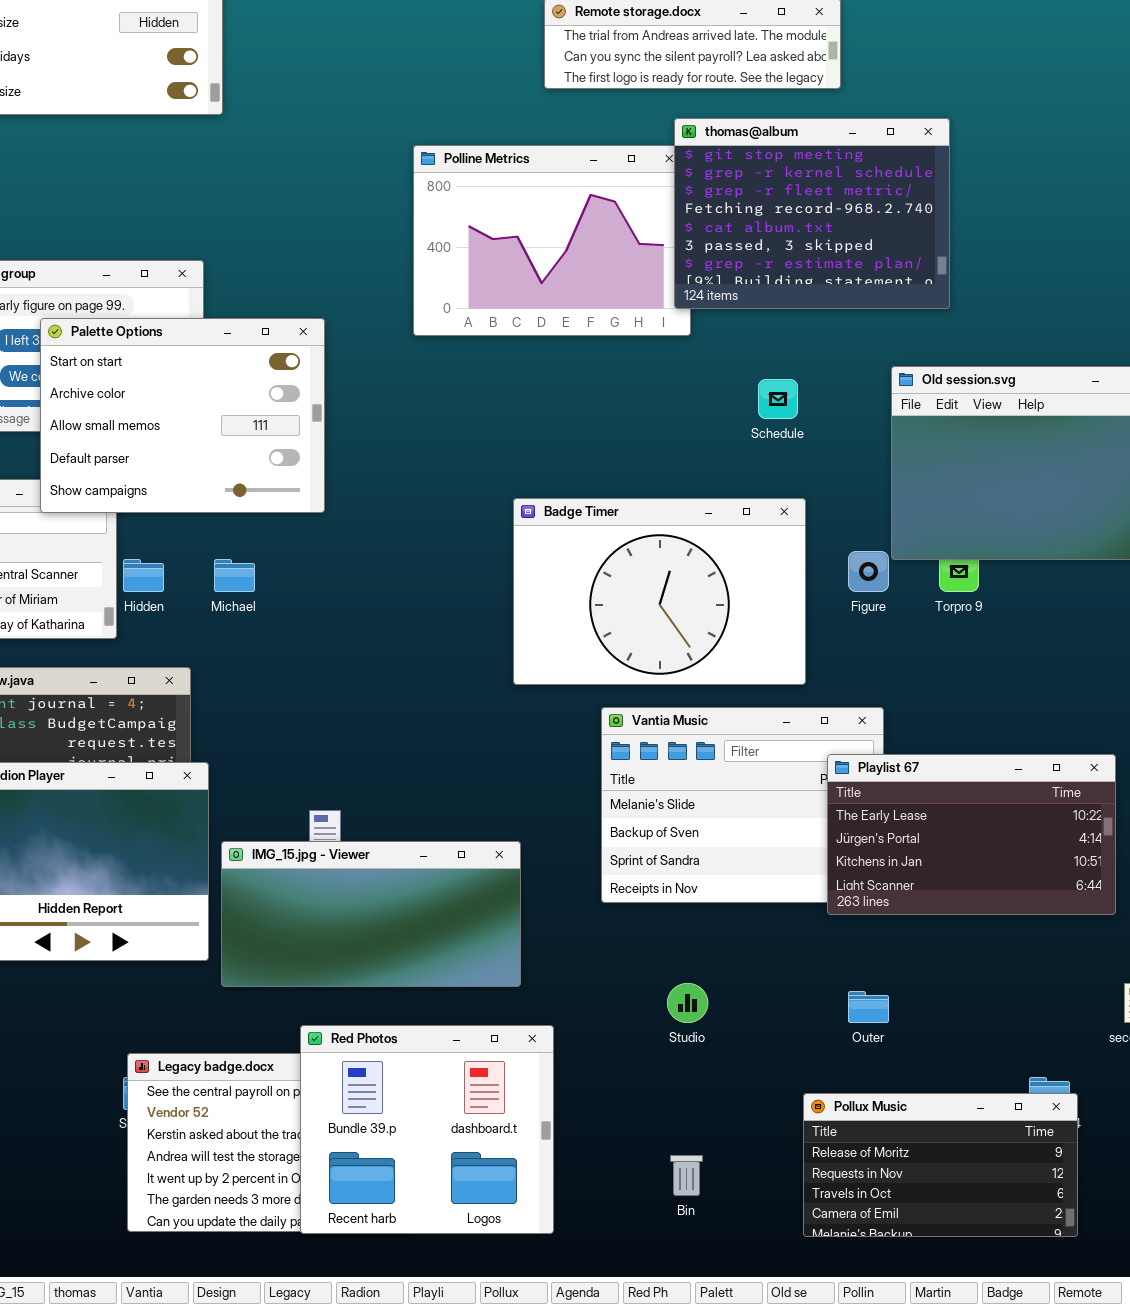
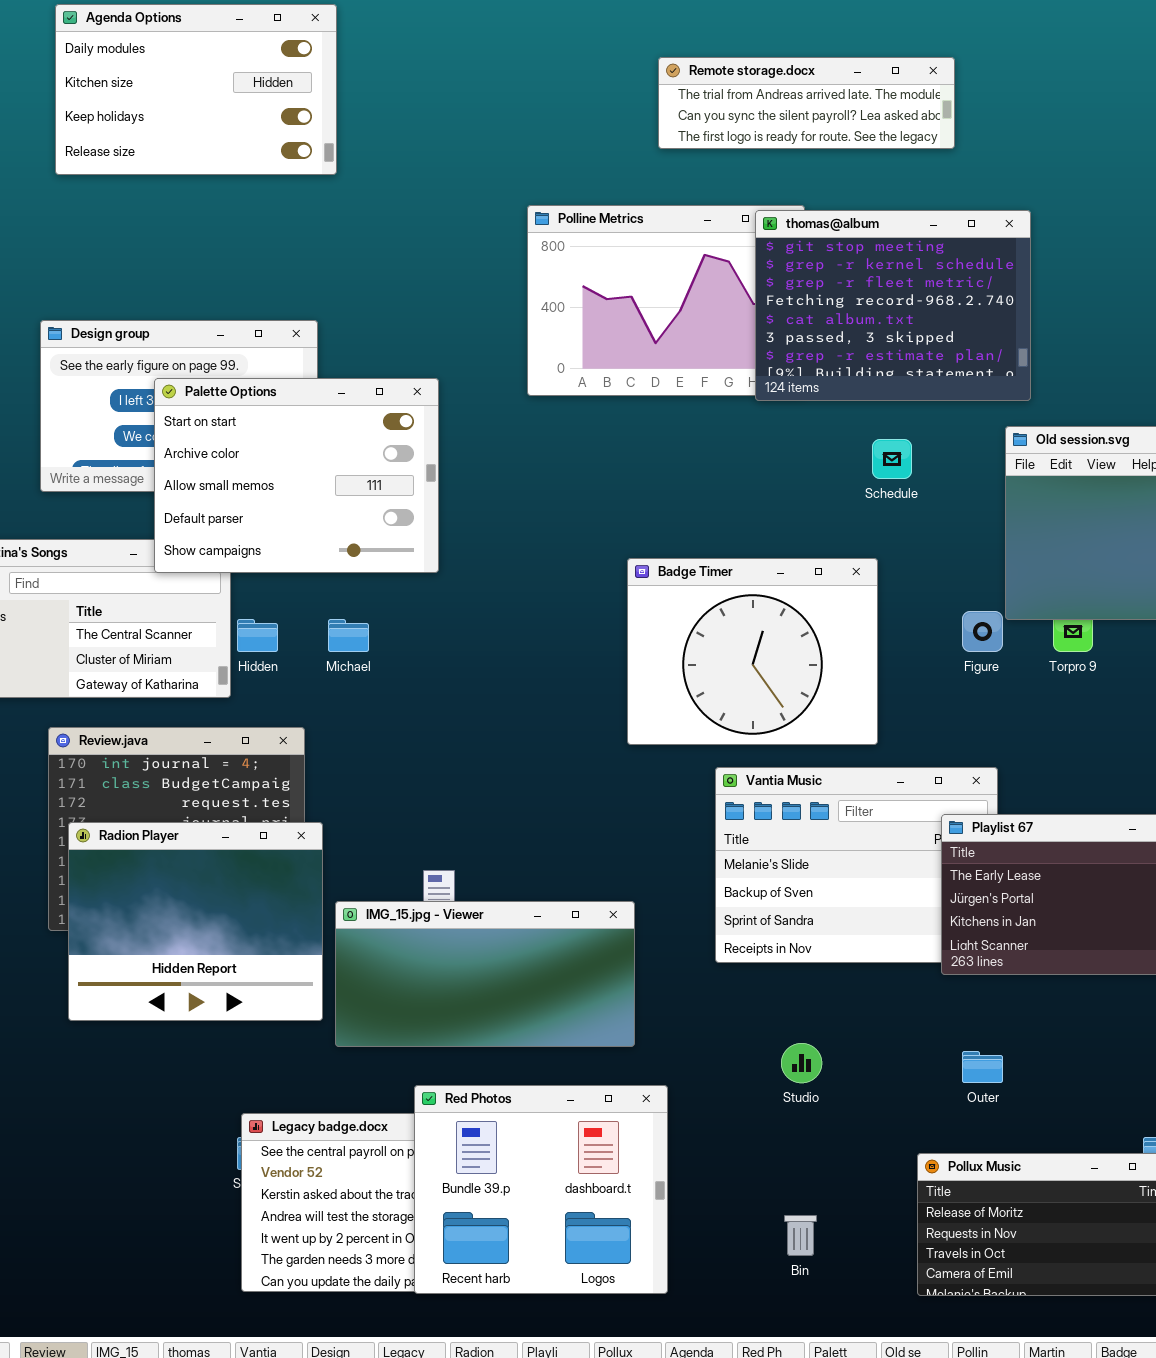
thomas@album: [674,118,950,309] -> [755,210,1031,401], moved
Badge Timer: [513,498,806,685] -> [627,558,878,745], resized

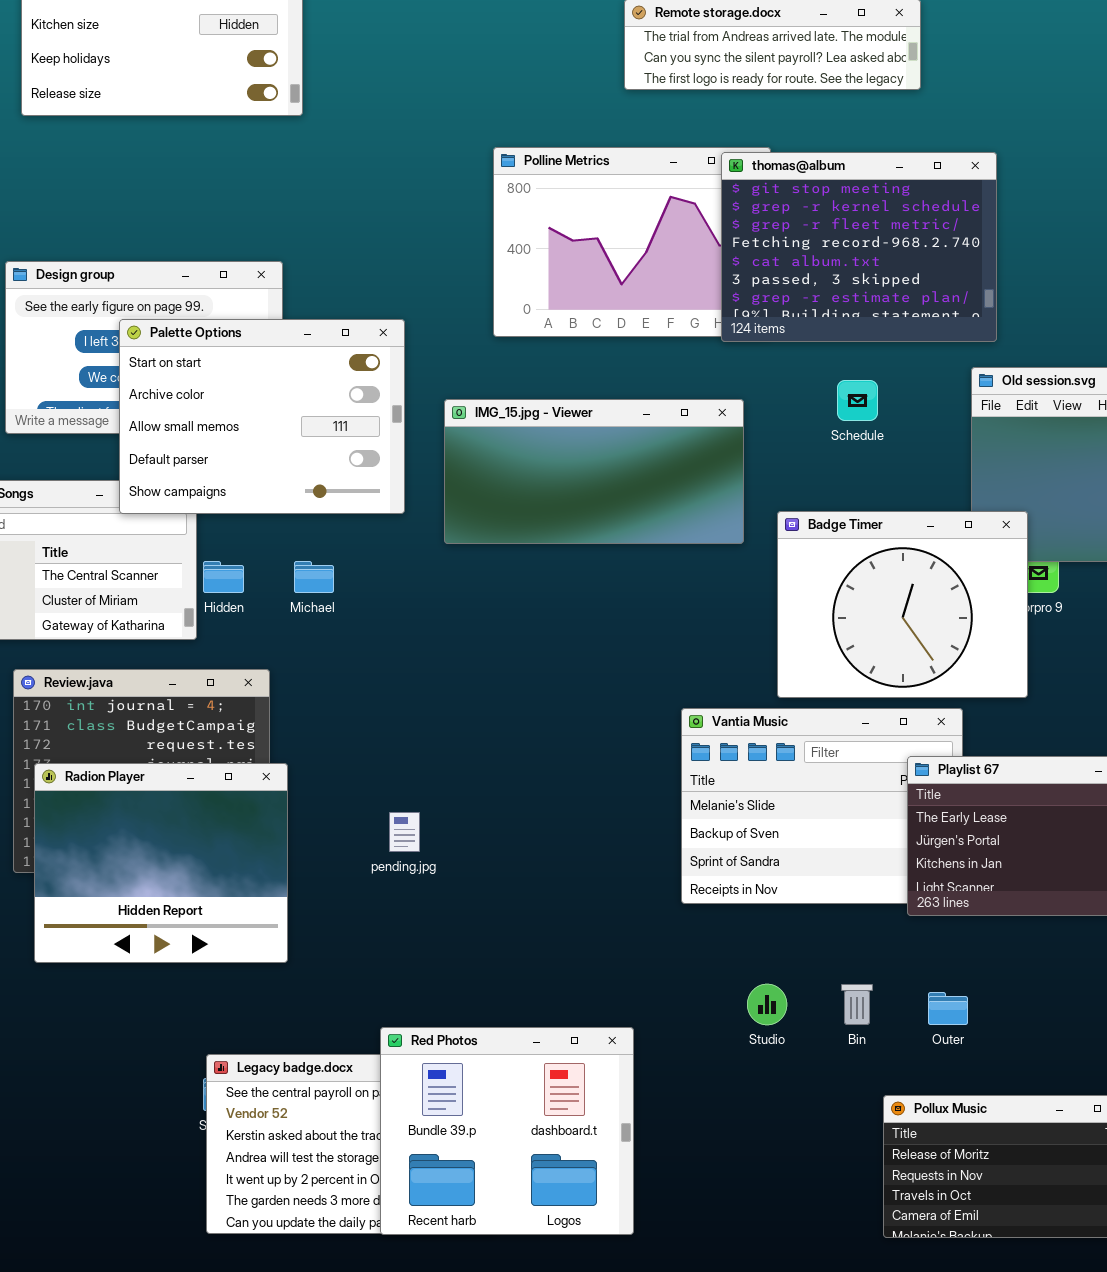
Badge Timer: [627,558,878,745] -> [777,511,1028,698], moved
IMG_15.jpg - Viewer: [335,901,635,1047] -> [444,399,744,544], moved
Bin: [784,1215,817,1256] -> [841,984,873,1025], moved

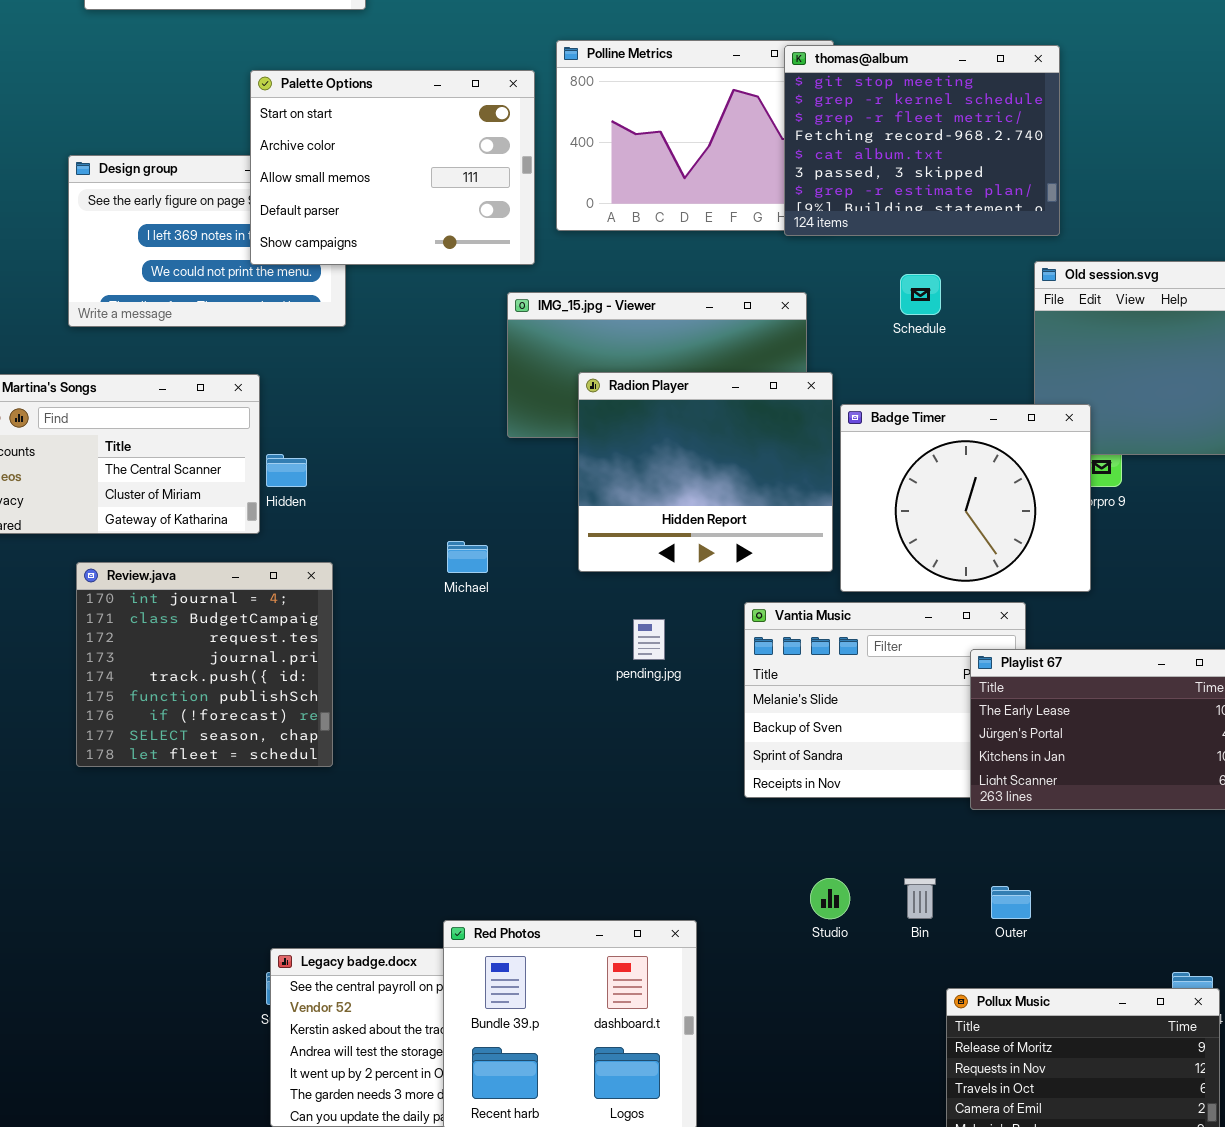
Palette Options: [119,319,405,514] -> [250,70,535,265], moved
Michael: [294,561,334,593] -> [447,541,488,573], moved
Radion Player: [34,763,288,963] -> [578,372,833,572], moved
pending.jpg: [389,812,420,852] -> [633,619,665,660], moved

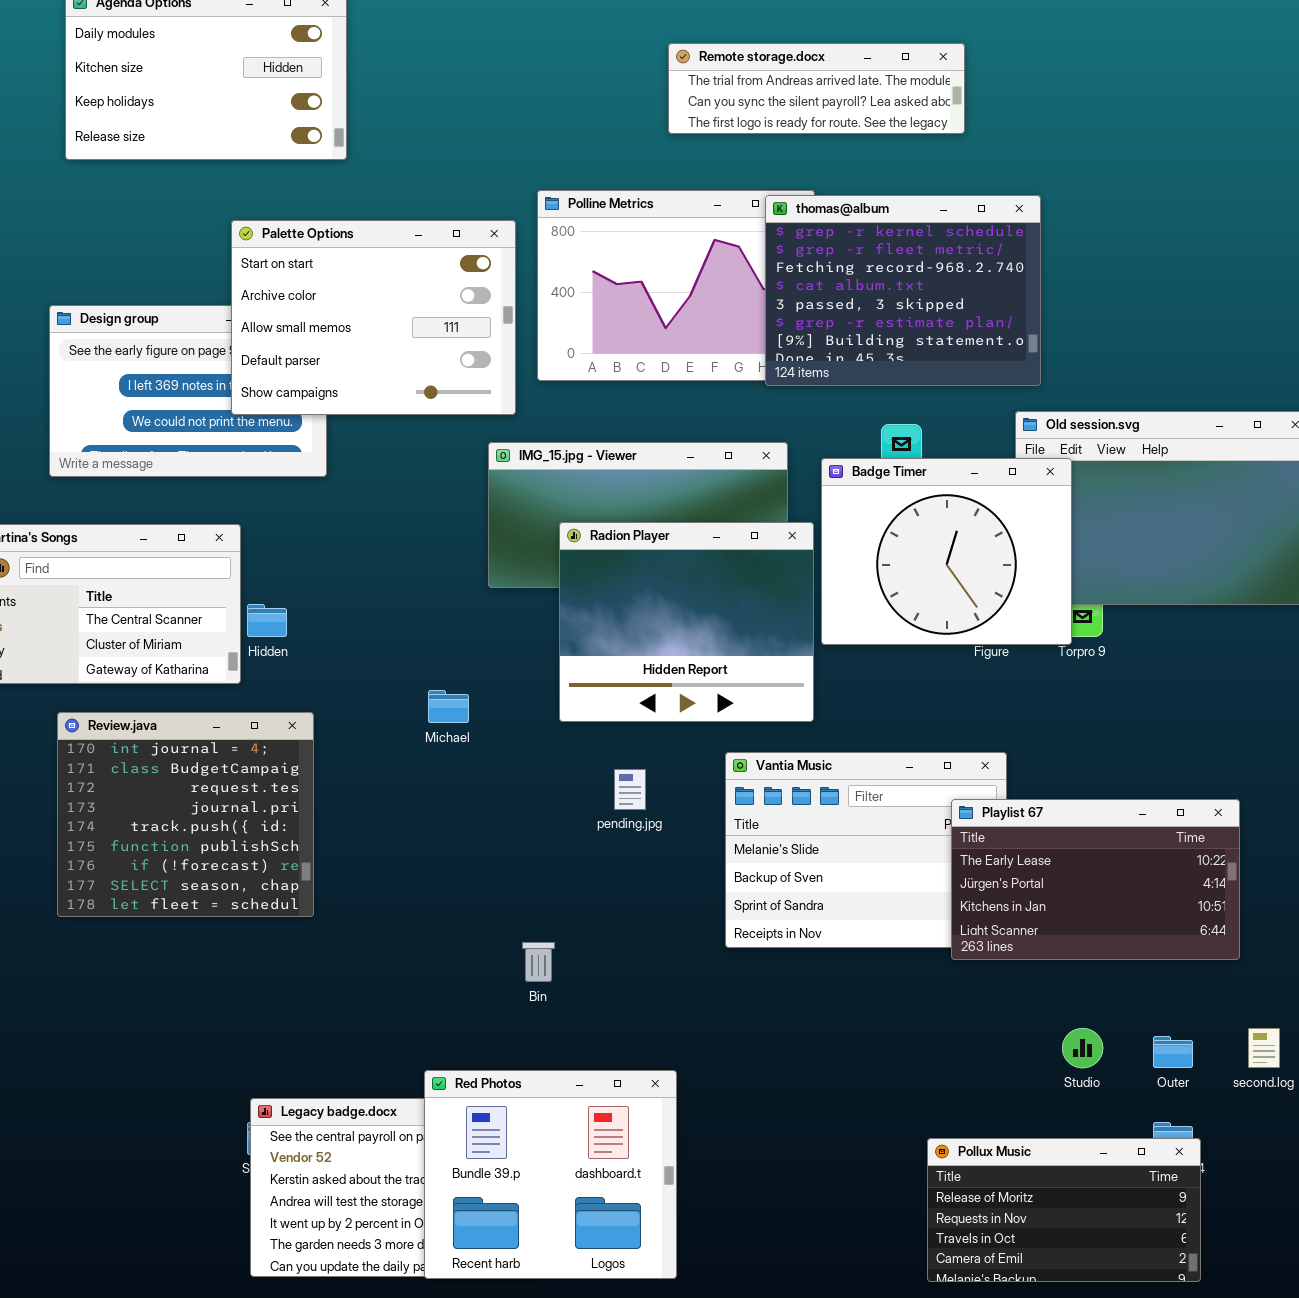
thomas@album: [784,45,1060,236] -> [765,195,1041,386], scrolled down 1 row
Badge Timer: [840,404,1091,592] -> [821,458,1072,645], moved
Studio: [810,878,850,919] -> [1062,1028,1103,1068], moved
Bin: [904,878,936,919] -> [522,942,555,982], moved
Outer: [991,886,1031,919] -> [1153,1036,1193,1068], moved

